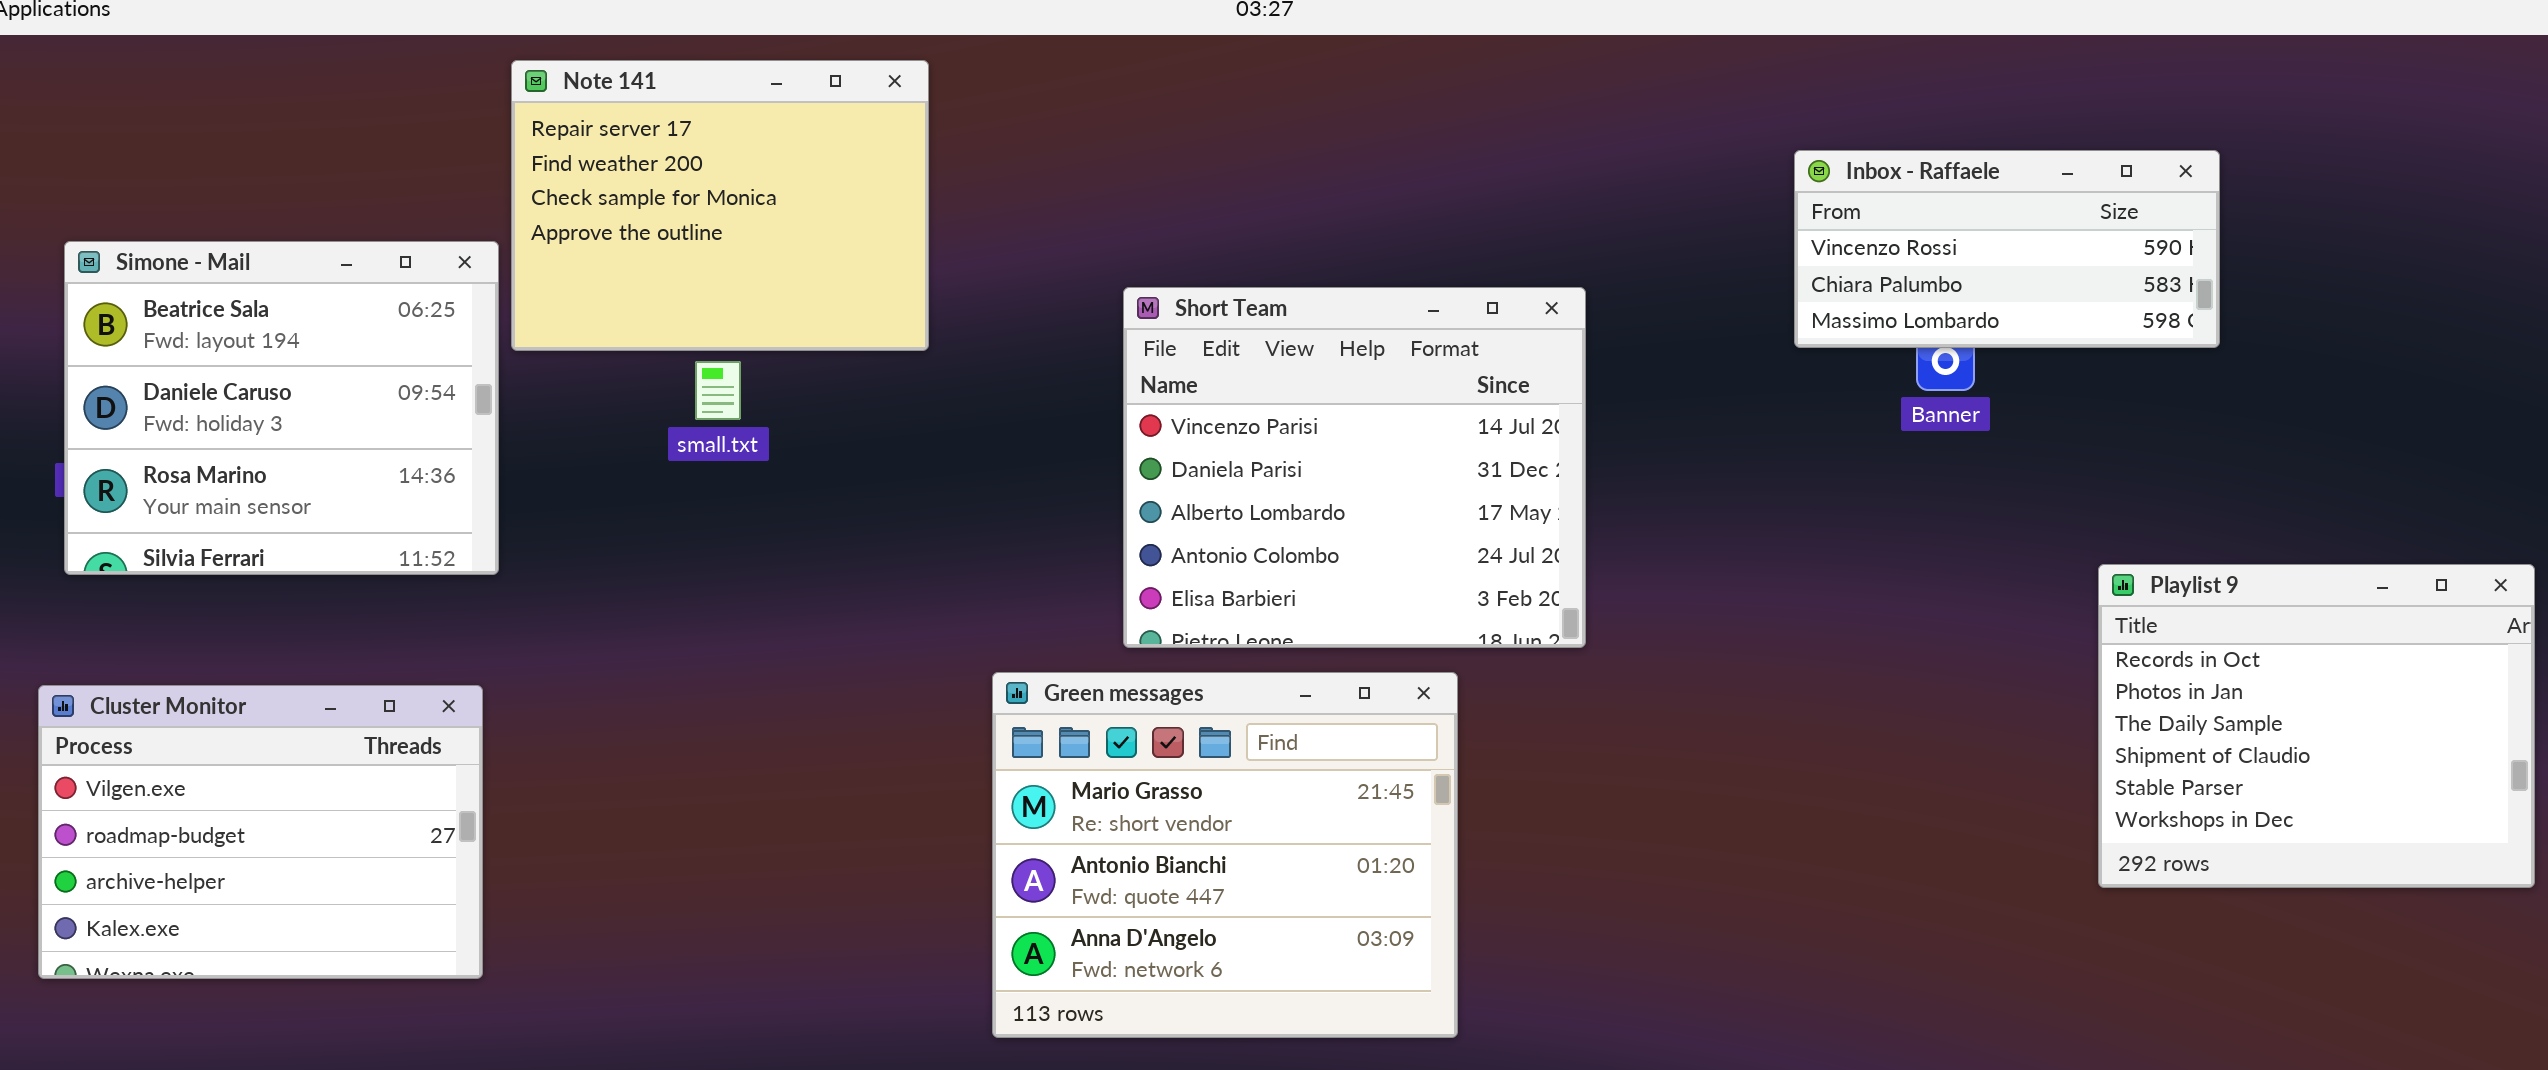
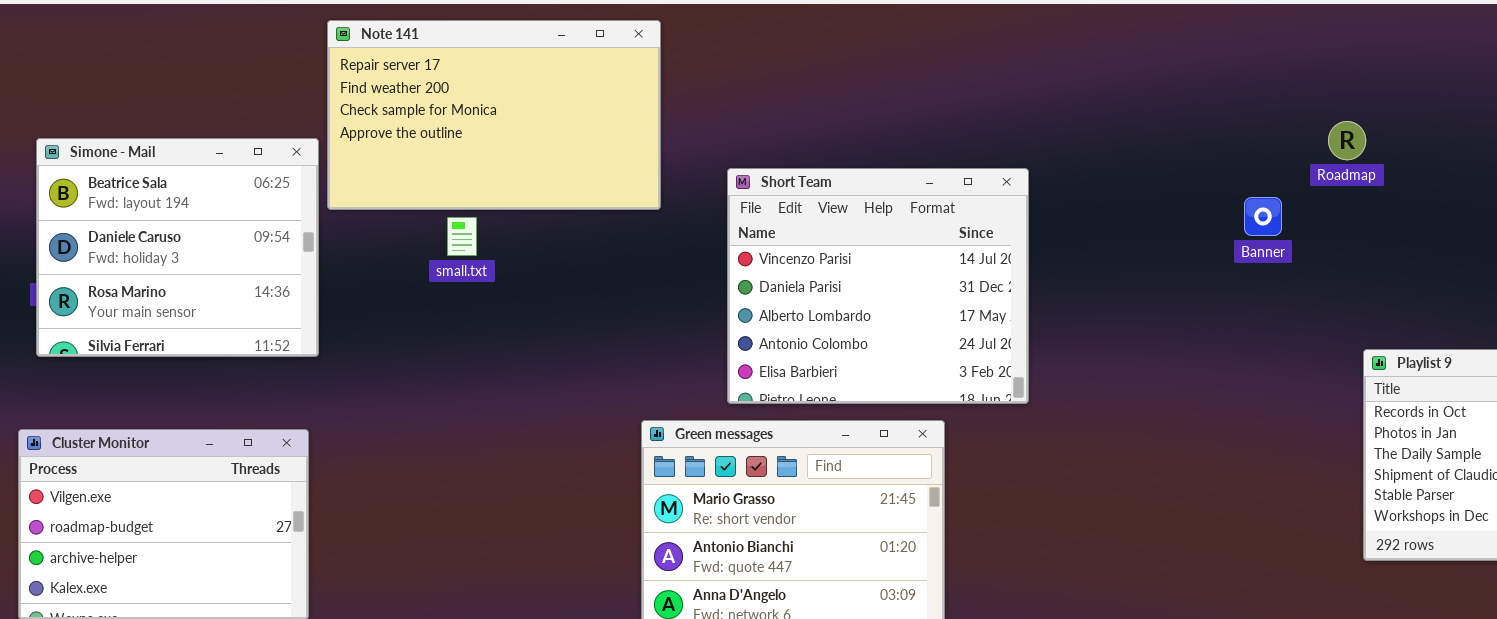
Note 141: [511,60,929,351] -> [327,20,661,210], resized
Inbox - Raffaele: [1794,150,2220,348] -> none, closed

